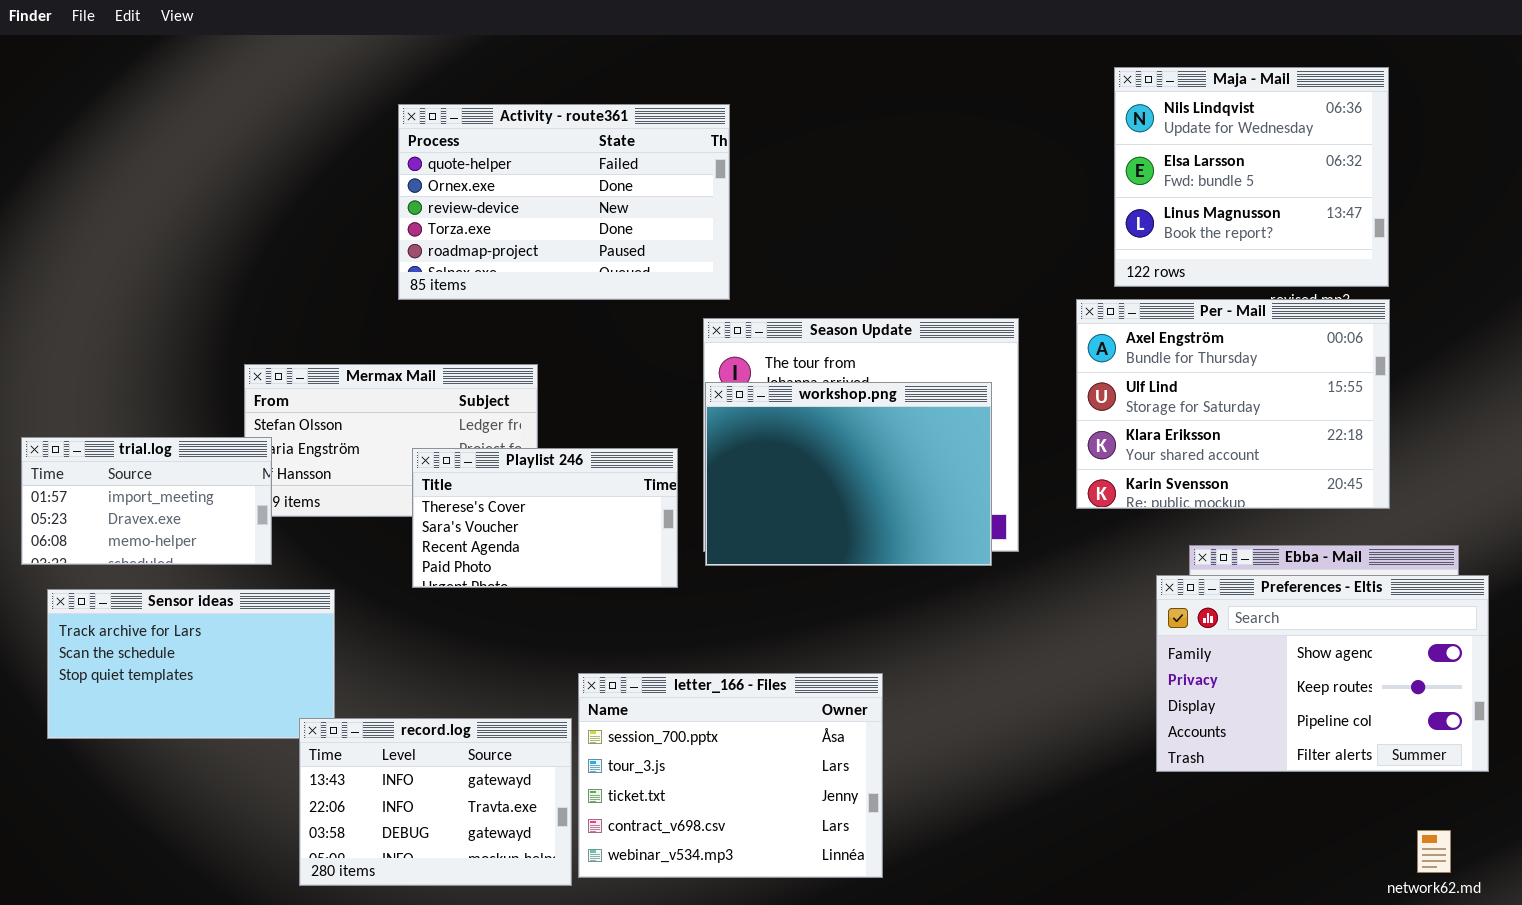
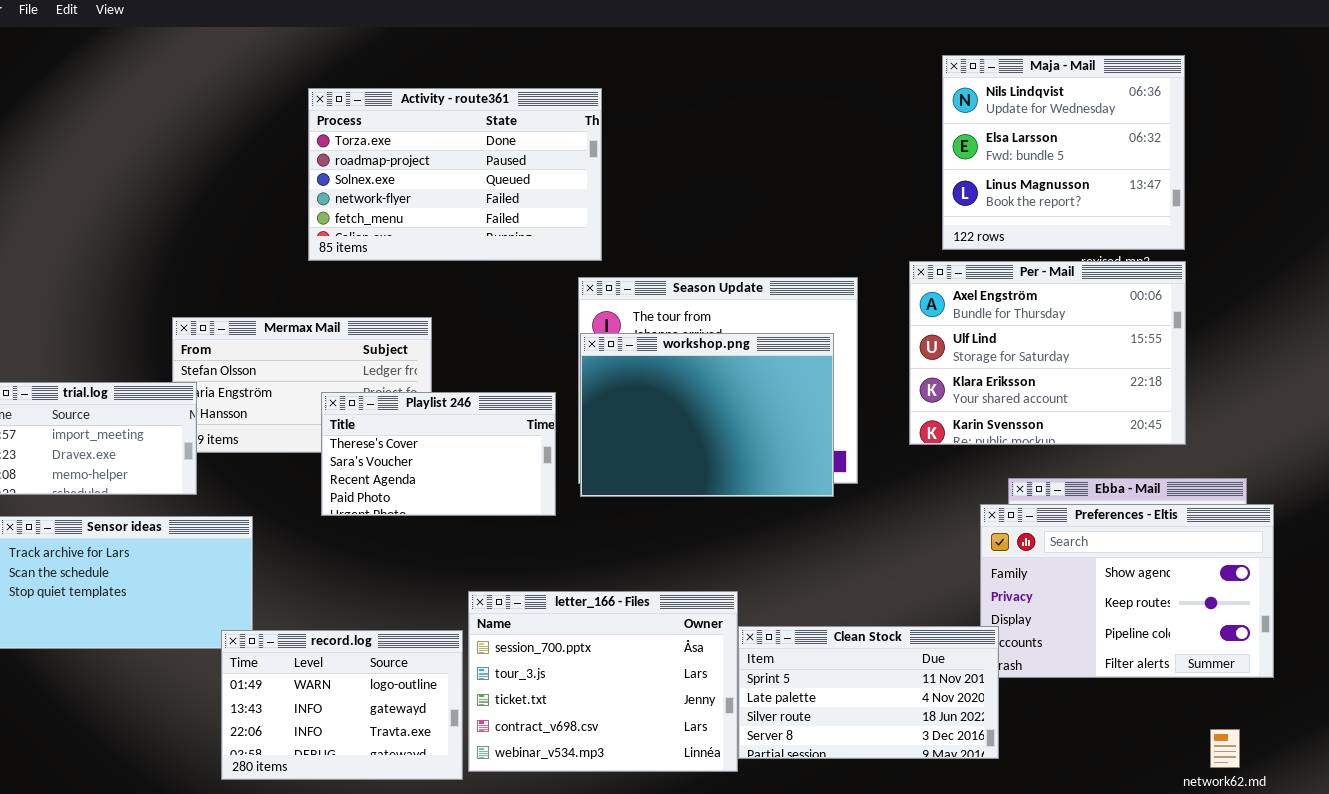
Activity - route361: [398,104,730,300] -> [308,88,602,261], scrolled down 3 rows
Clean Stock: none -> [738,626,999,759], opened
record.log: [299,718,572,886] -> [221,630,463,780], scrolled up 1 row

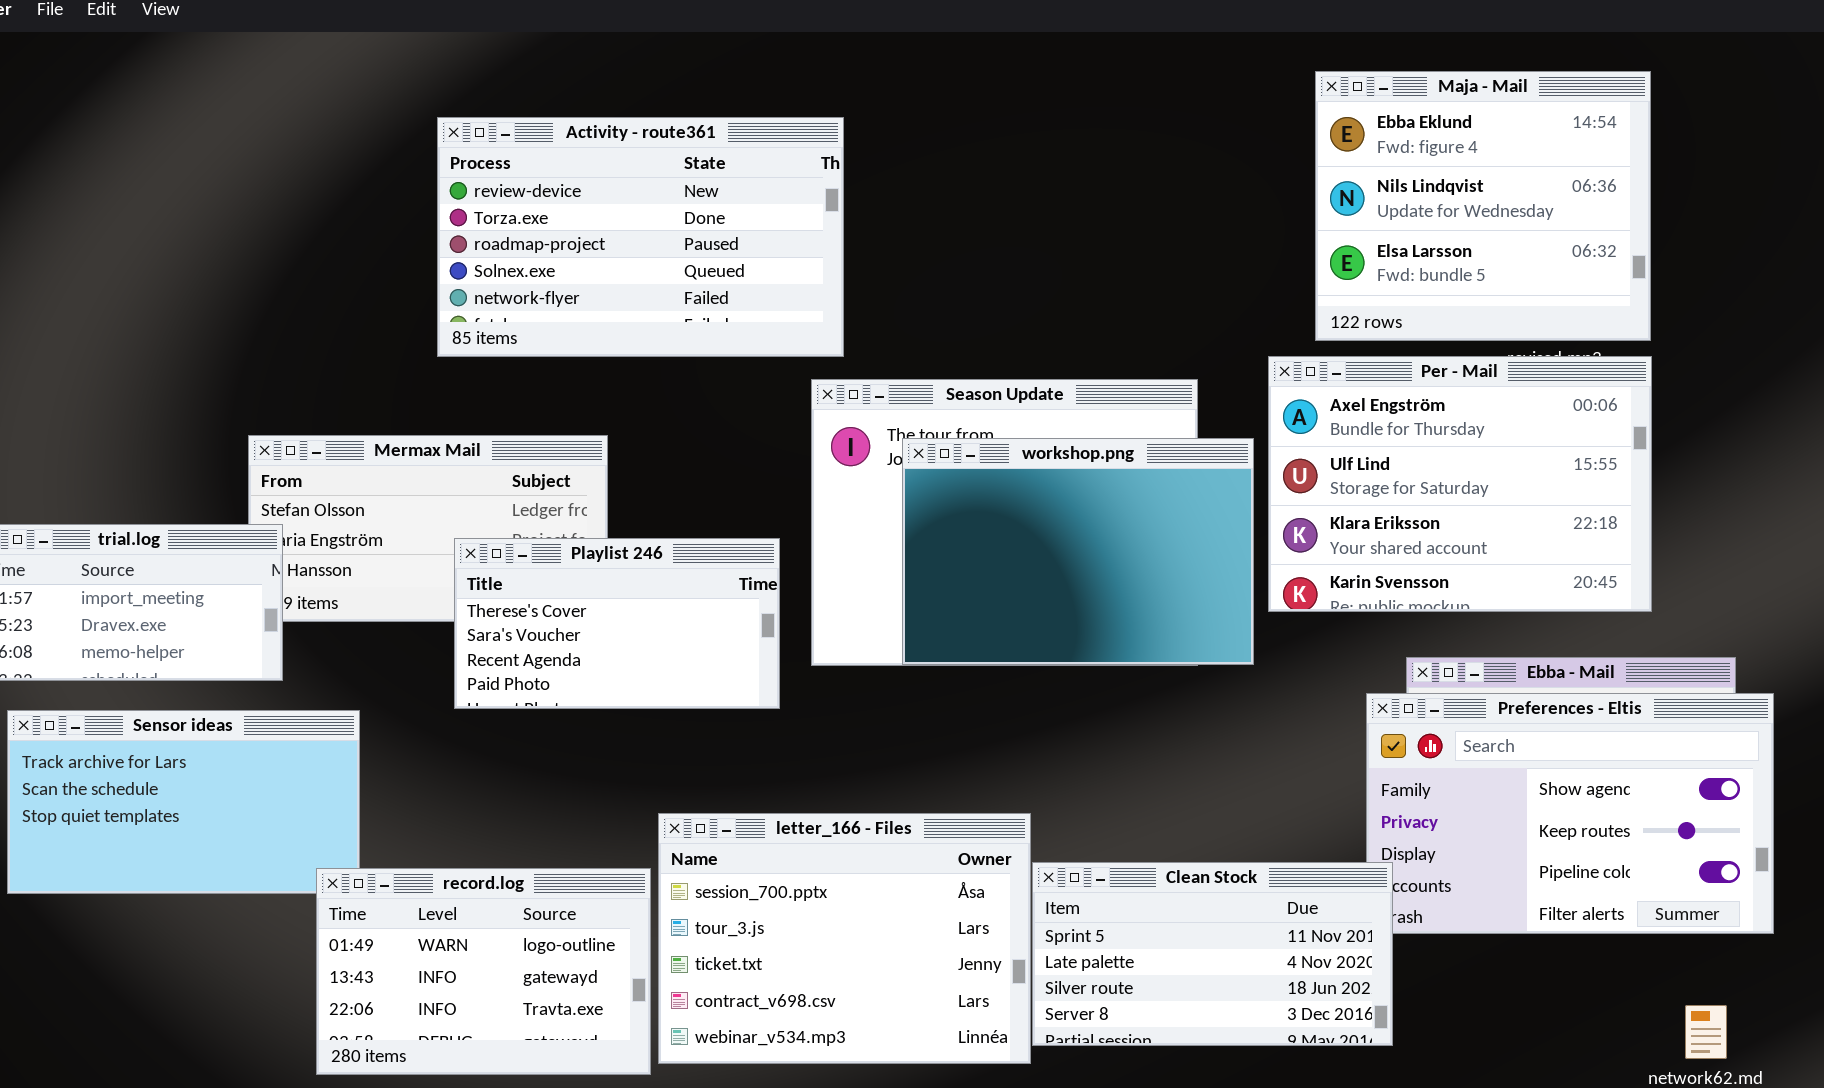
Maja - Mail: [942,55,1185,250] -> [1315,71,1651,341], scrolled up 1 row
Activity - route361: [308,88,602,261] -> [437,117,844,357], scrolled up 1 row
workshop.png: [580,333,834,497] -> [902,438,1254,665], moved

